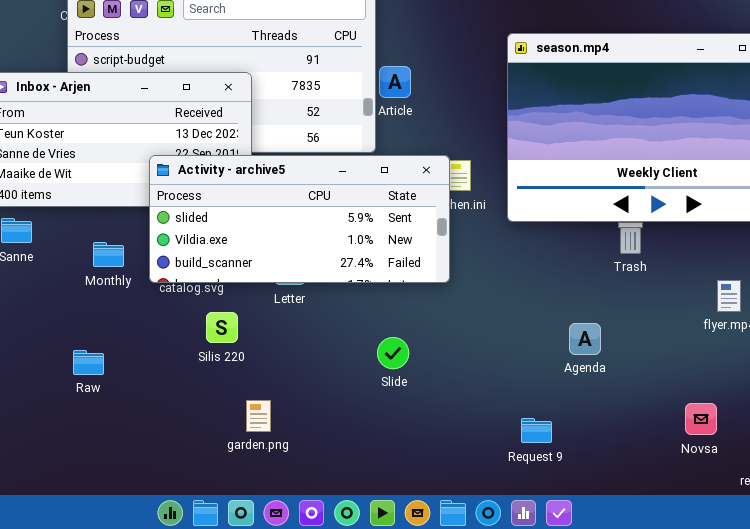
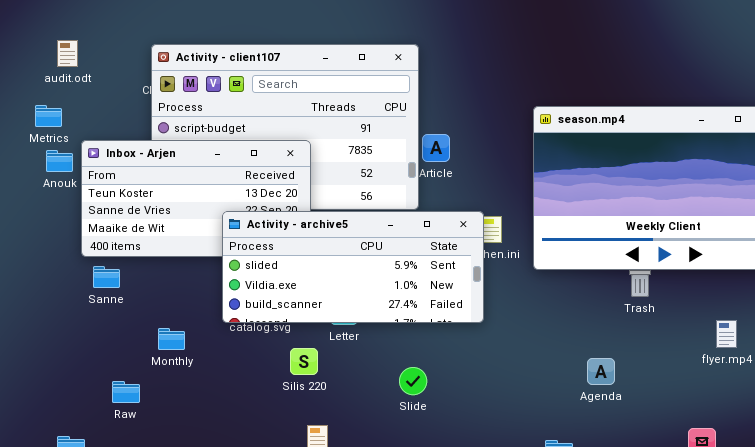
Monthly: [93,242,124,267] -> [158,328,185,350], moved
Silis 220: [206,312,238,343] -> [290,348,318,375], moved
Slide: [377,337,409,369] -> [399,367,427,395], moved
Raw: [73,350,104,375] -> [112,381,140,403], moved

